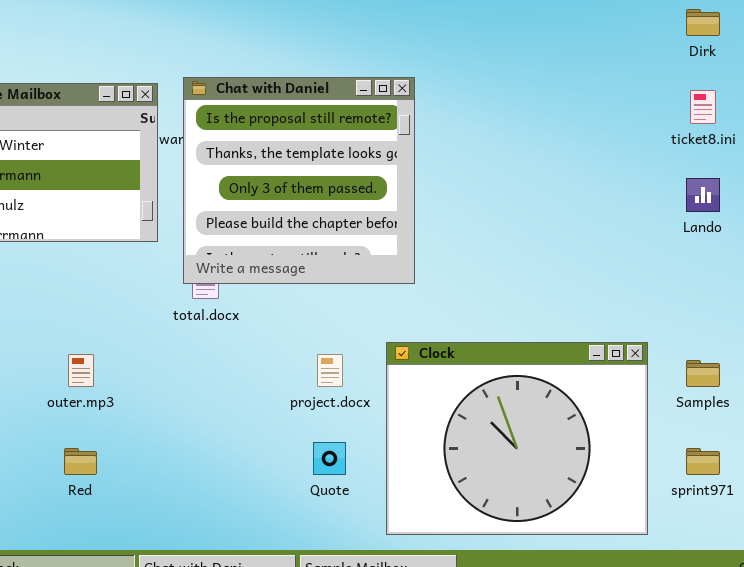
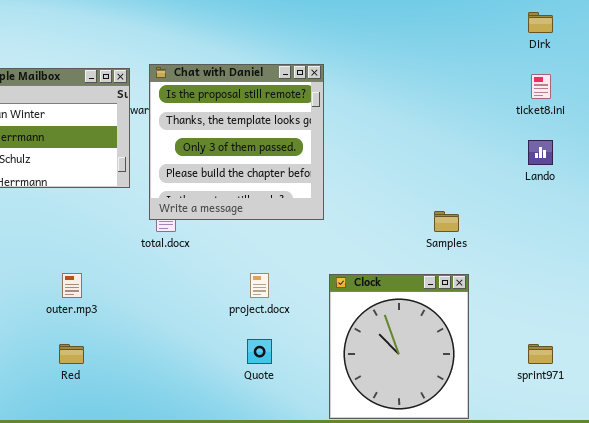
Clock: [386,342,648,535] -> [329,274,469,419], moved, resized
Samples: [686,360,720,387] -> [434,211,459,232], moved

